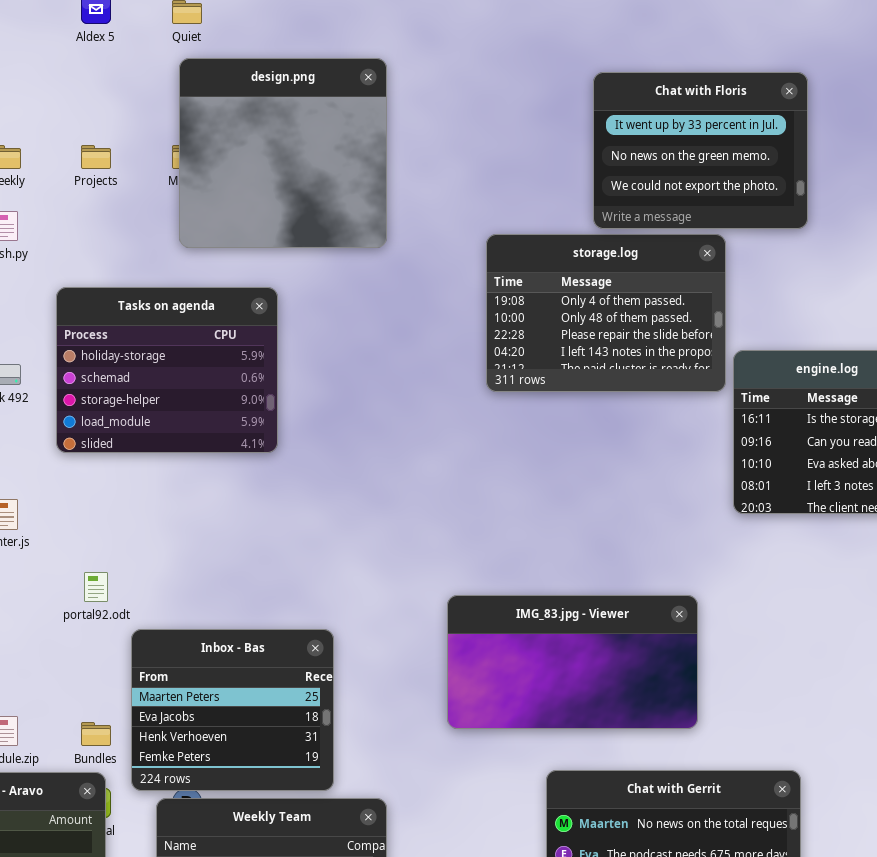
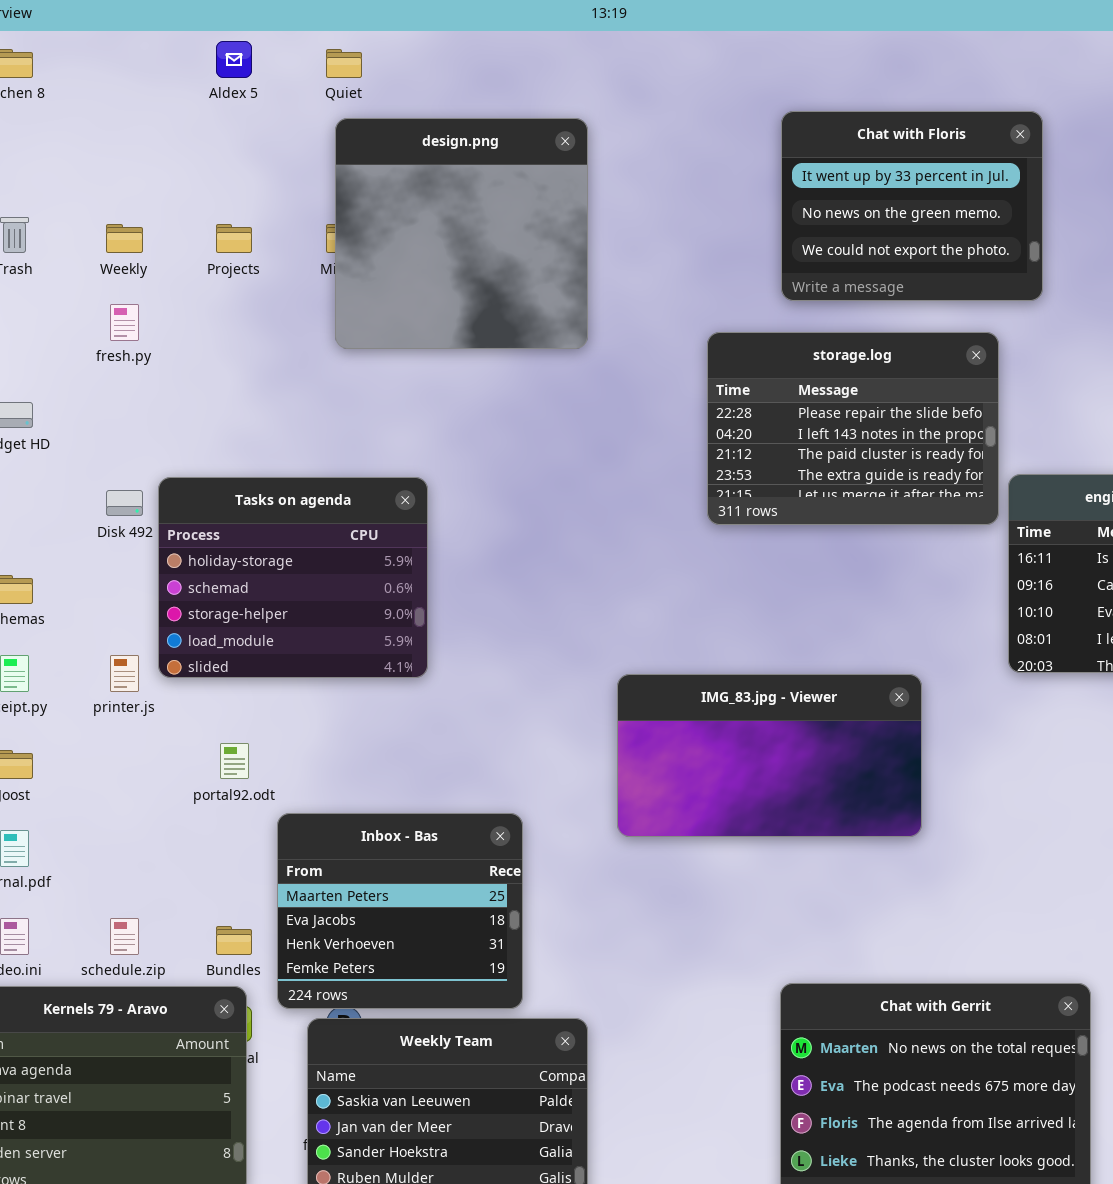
Chat with Floris: [593,72,808,229] -> [781,111,1043,301], moved
storage.log: [486,234,726,392] -> [707,332,999,525], scrolled down 2 rows
Tasks on agenda: [56,287,278,453] -> [158,477,428,678], moved
IMG_83.jpg - Viewer: [447,595,698,729] -> [617,674,922,837], moved

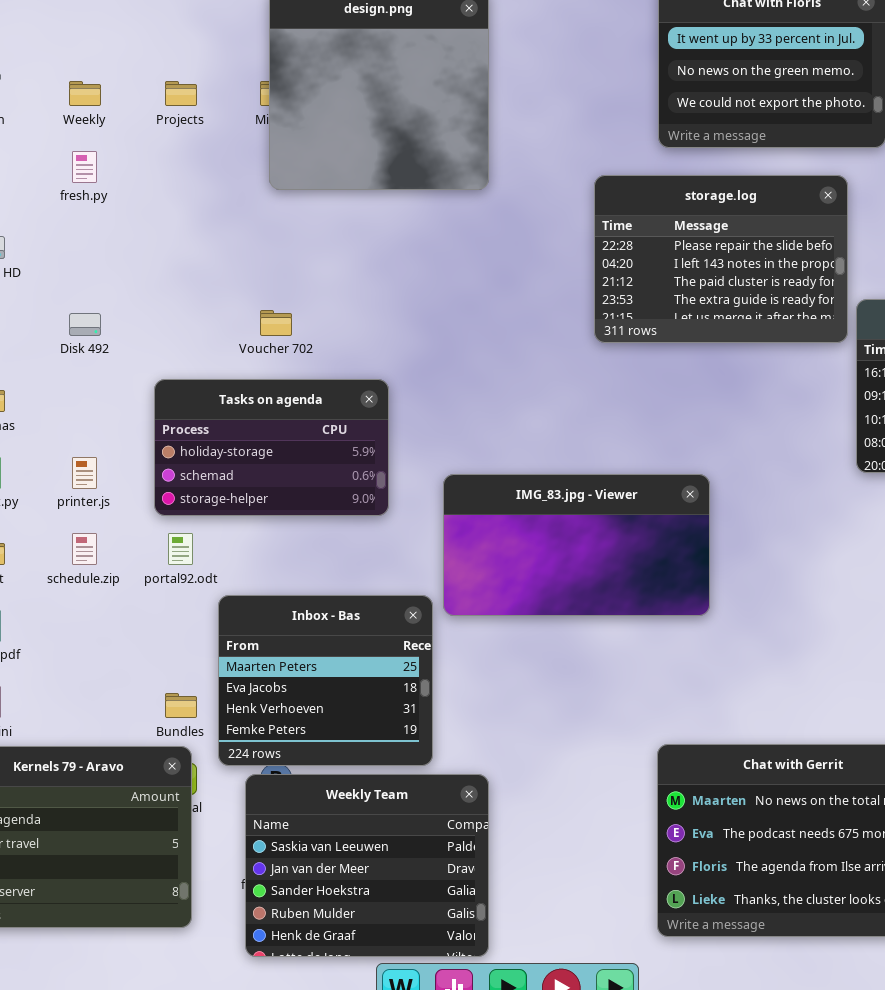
Tasks on agenda: [158,477,428,678] -> [154,379,389,516], moved, resized
IMG_83.jpg - Viewer: [617,674,922,837] -> [443,474,710,616], moved
schedule.zip: [110,918,139,955] -> [72,533,97,565], moved

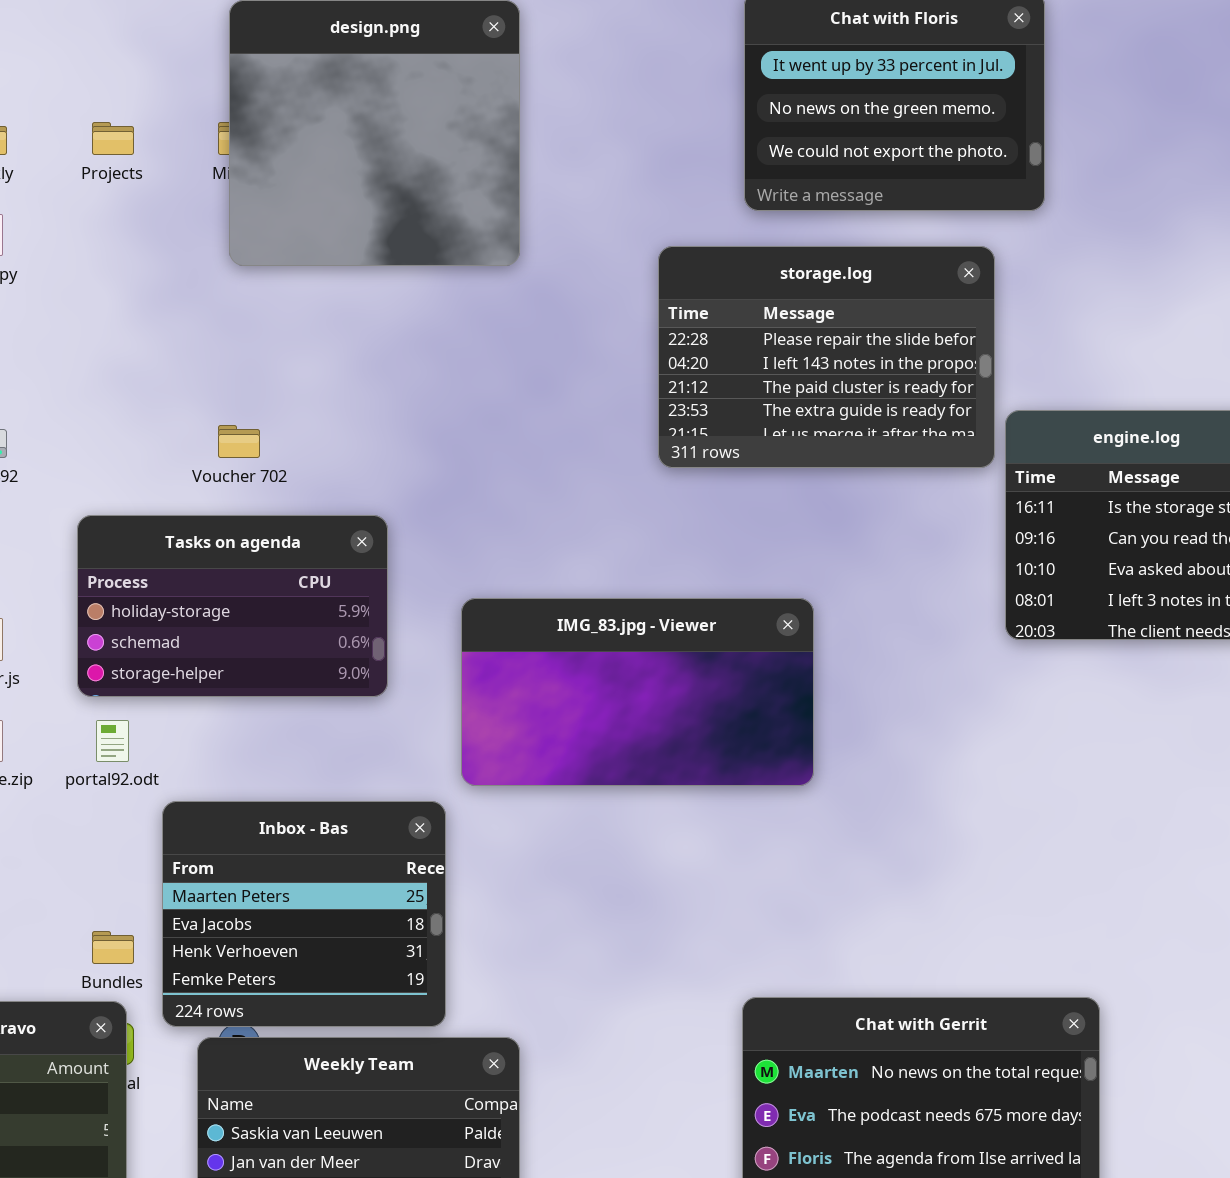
IMG_83.jpg - Viewer: [443,474,710,616] -> [461,598,814,786], moved

